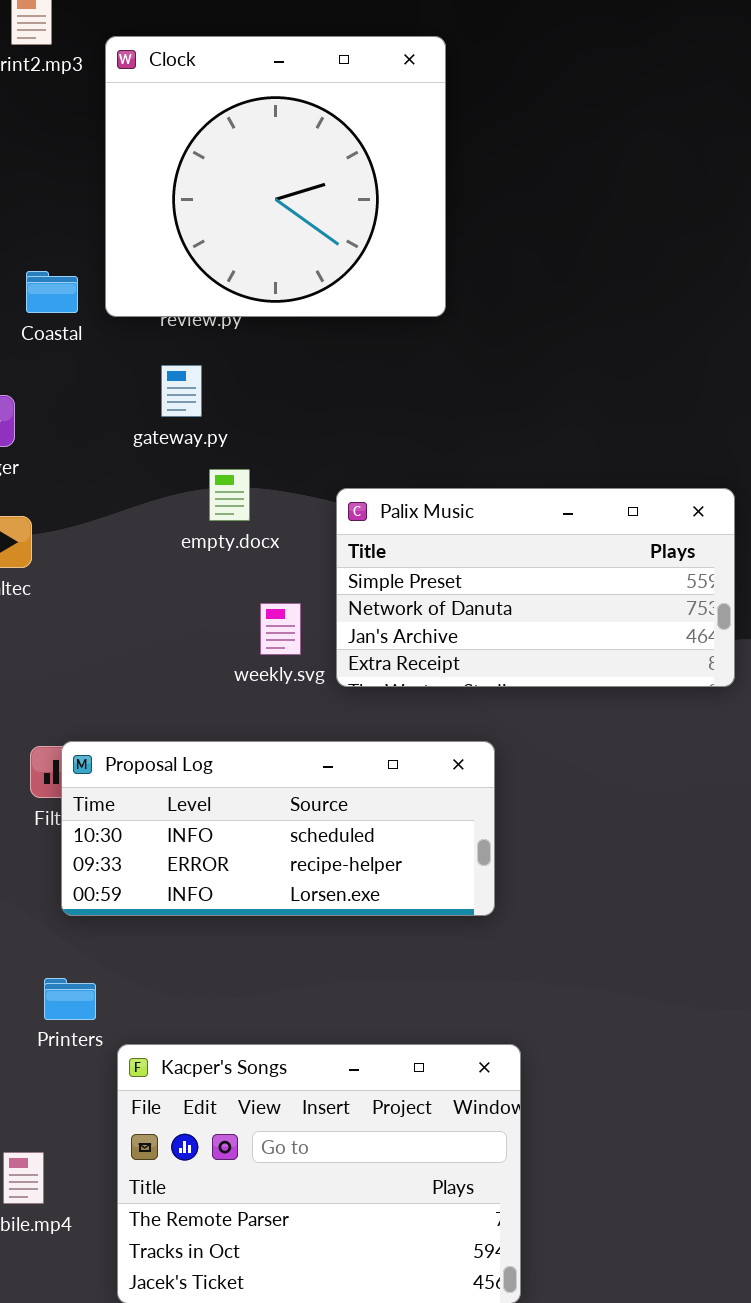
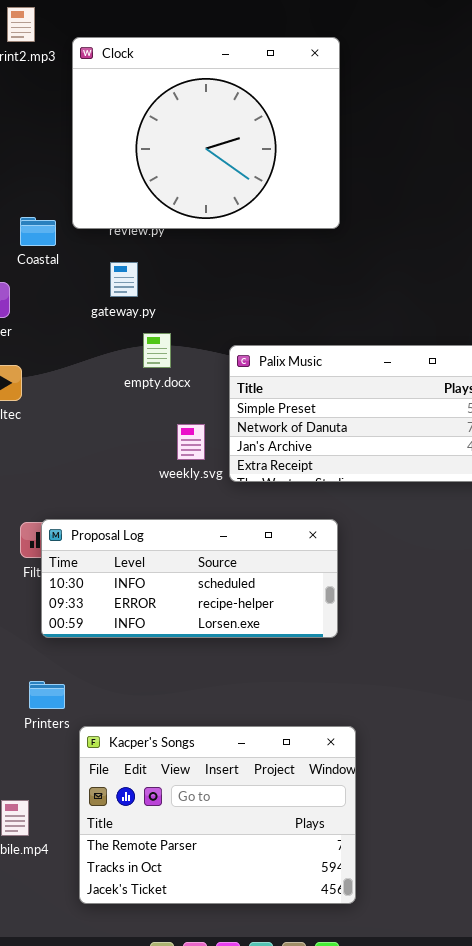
Clock: [105,36,446,317] -> [72,37,340,229], resized
Coastal: [26,271,78,313] -> [20,217,56,246], moved

